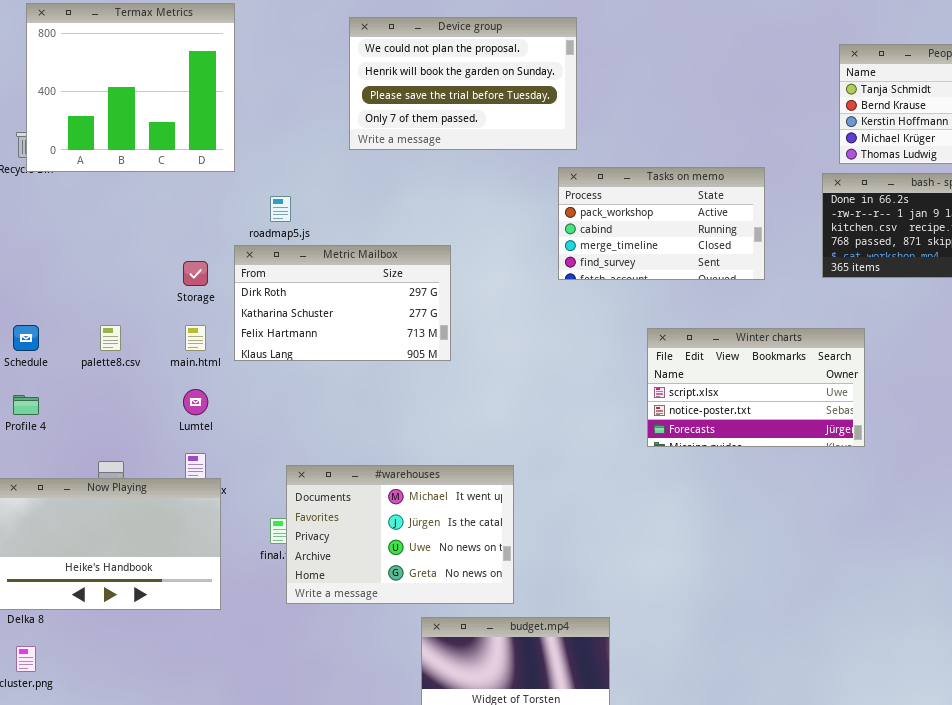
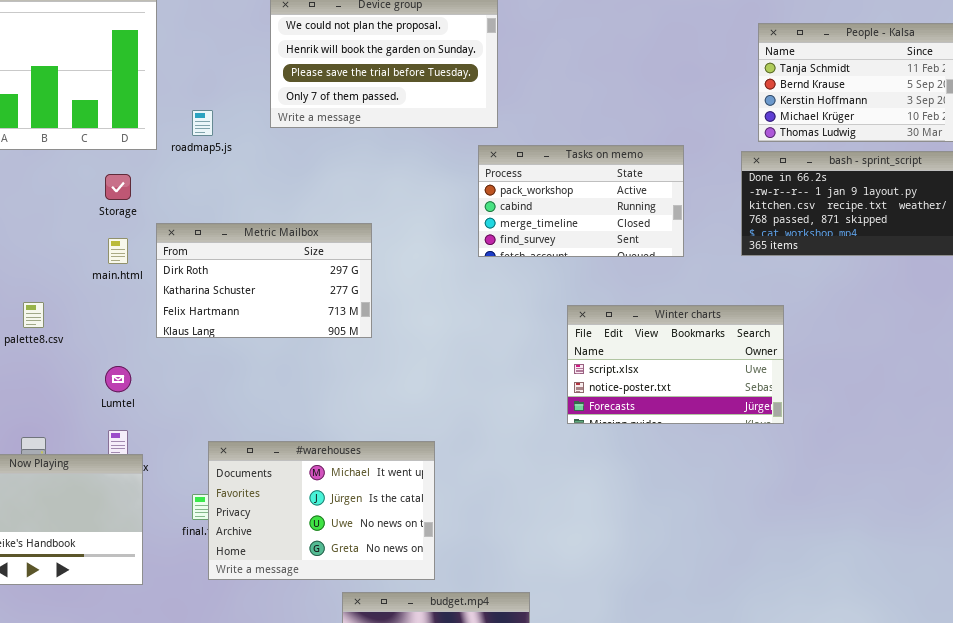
roadmap5.js: [270,196,291,222] -> [192,110,213,136], moved
Storage: [183,261,208,286] -> [105,174,131,200], moved
main.html: [185,325,206,351] -> [108,238,128,264], moved

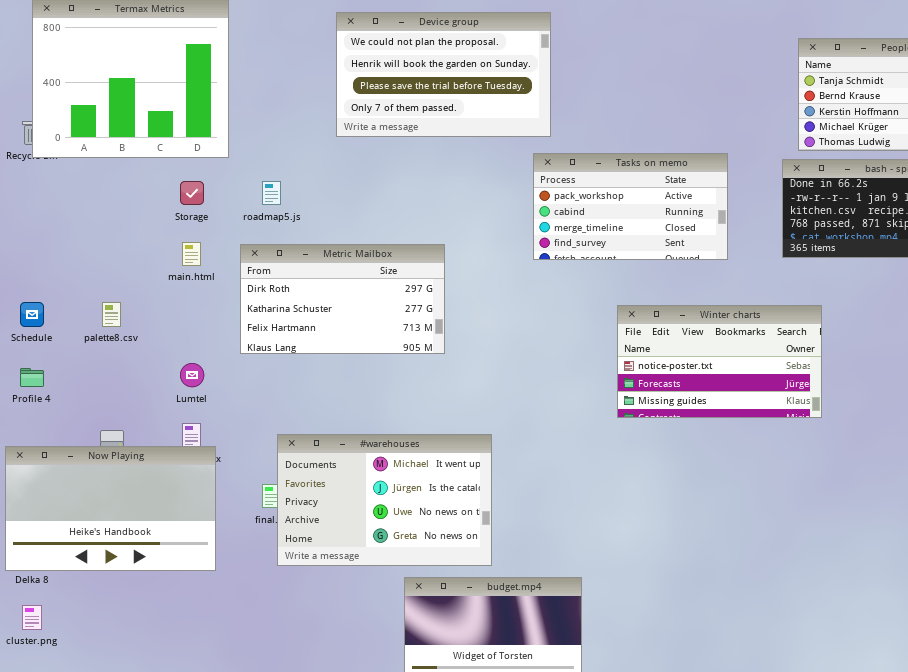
roadmap5.js: [192,110,213,136] -> [262,181,281,205], moved
Metric Mailbox: [156,223,372,338] -> [240,244,445,354], moved
Winter charts: [567,305,784,424] -> [617,305,822,418], scrolled down 1 row

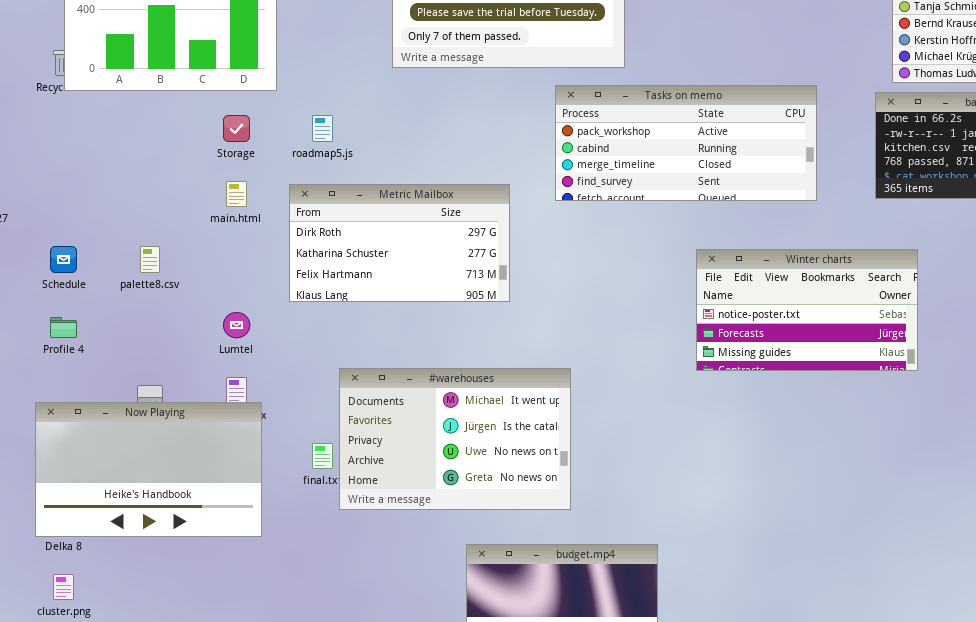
Tasks on memo: [533,153,728,260] -> [555,85,817,201], resized
#warehouses: [277,434,492,566] -> [339,368,571,510], moved

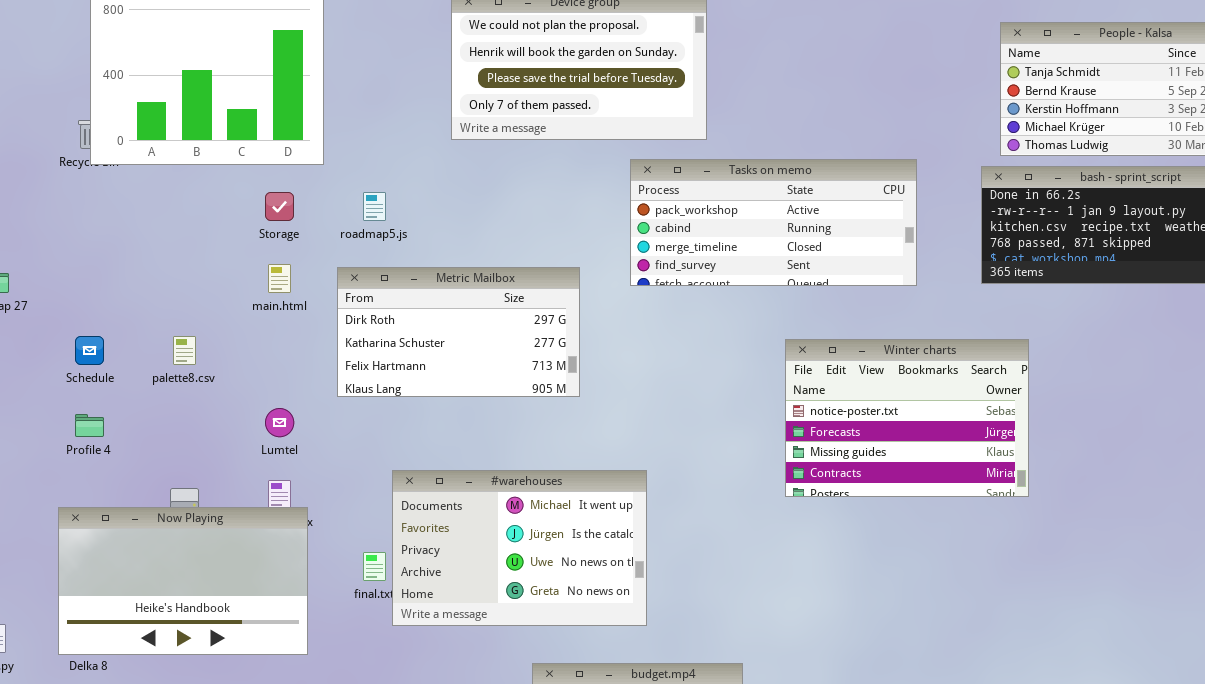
Winter charts: [696,249,918,371] -> [785,339,1029,497], resized

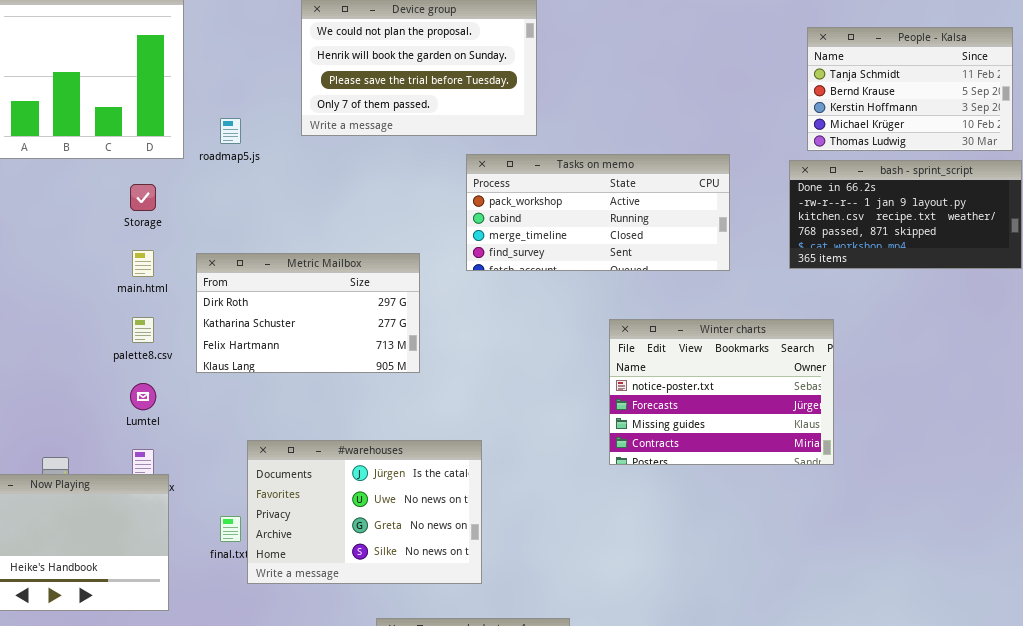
roadmap5.js: [363,192,386,221] -> [220,118,241,144], moved
palette8.csv: [173,336,196,365] -> [132,317,154,343], moved
#warehouses: [392,470,647,626] -> [247,440,482,584], scrolled down 1 row

